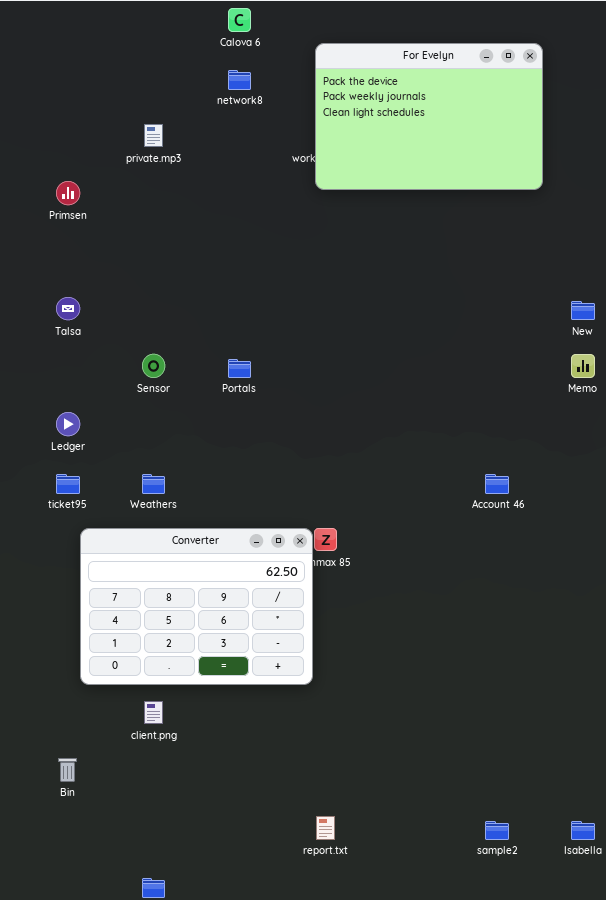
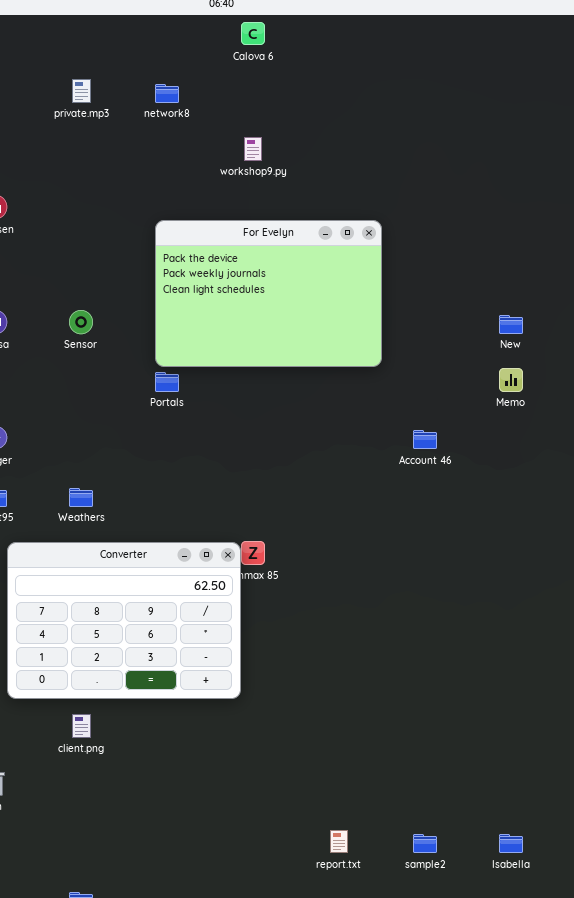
Calova 6: [228,8,251,32] -> [241,22,265,45], moved
For Evelyn: [315,43,543,190] -> [155,220,382,367], moved
private.mp3: [144,124,163,147] -> [72,79,91,103], moved
Sensor: [142,354,165,378] -> [69,310,93,334], moved
Account 46: [485,474,509,494] -> [413,430,437,449], moved
report.txt: [316,816,335,840] -> [330,830,348,853], moved

